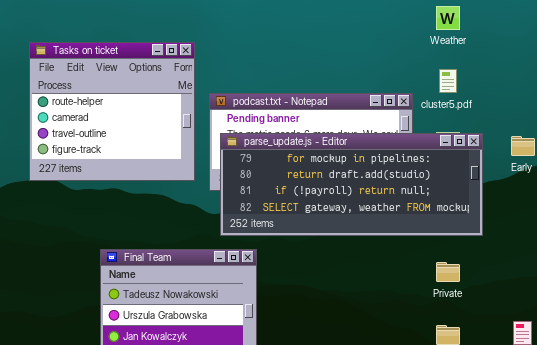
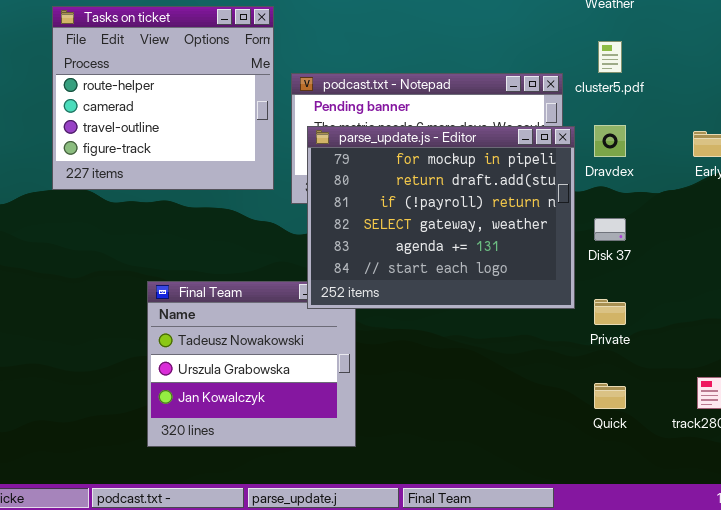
parse_update.js - Editor: [220,133,483,236] -> [307,126,575,309], resized

